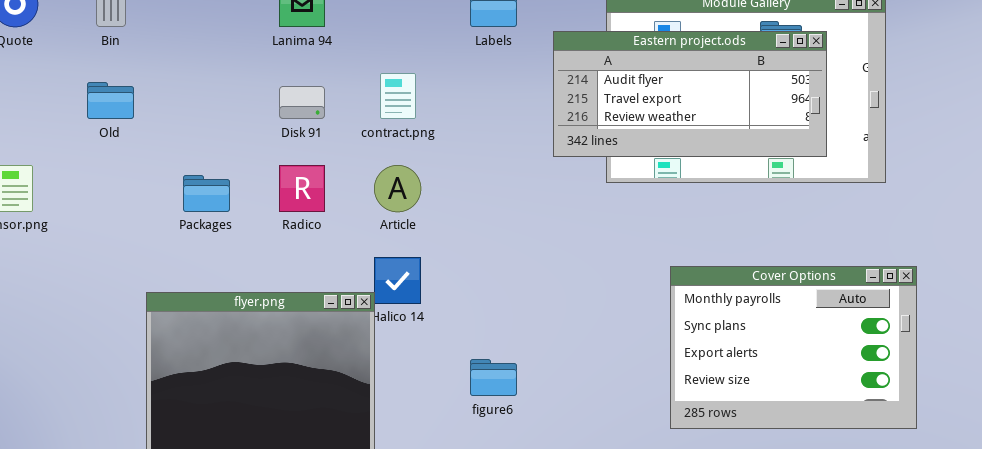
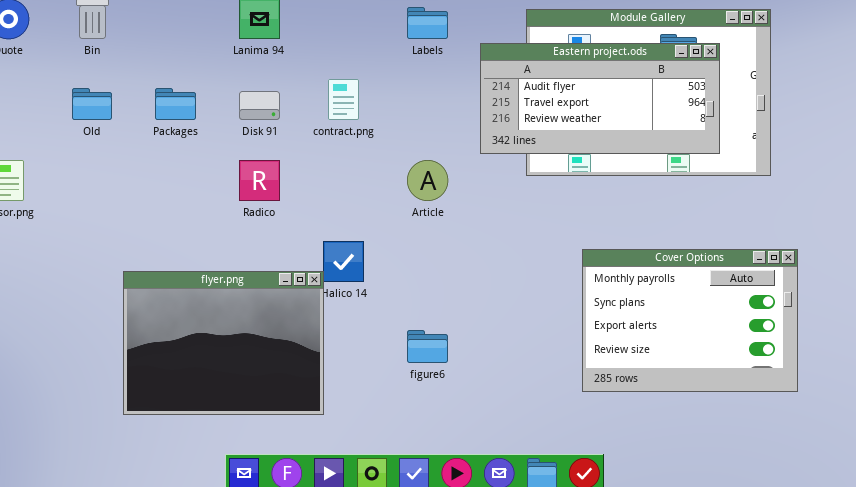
Article: [374,165,421,212] -> [407,160,448,201], moved
Packages: [183,175,230,212] -> [155,88,196,120], moved

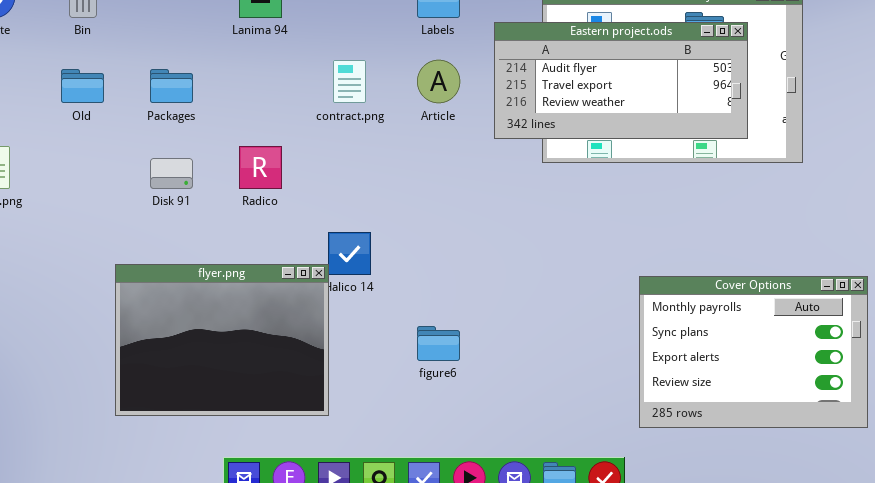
Disk 91: [239,91,280,120] -> [150,158,193,189], moved
Article: [407,160,448,201] -> [417,60,460,103], moved
Cover Options: [582,249,798,392] -> [639,276,868,428], moved

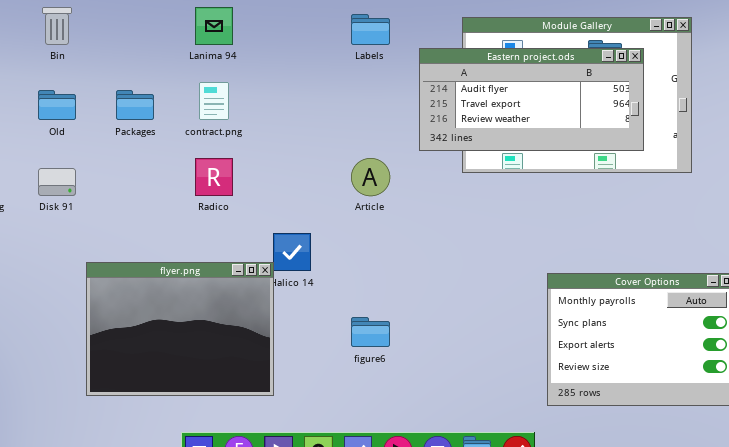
contract.png: [333,60,366,103] -> [199,82,229,120], moved
Article: [417,60,460,103] -> [351,158,390,196], moved
Disk 91: [150,158,193,189] -> [38,168,76,196], moved

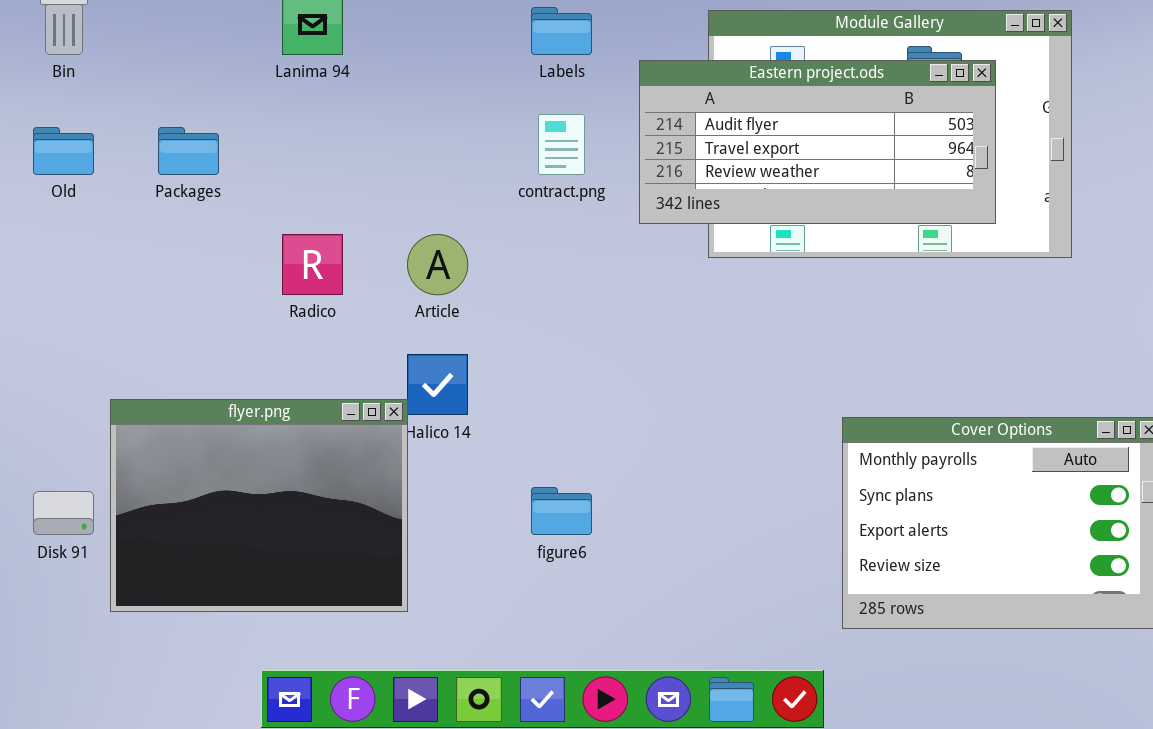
contract.png: [199,82,229,120] -> [538,114,585,175], moved
Article: [351,158,390,196] -> [407,234,468,295], moved
Disk 91: [38,168,76,196] -> [33,491,94,535], moved

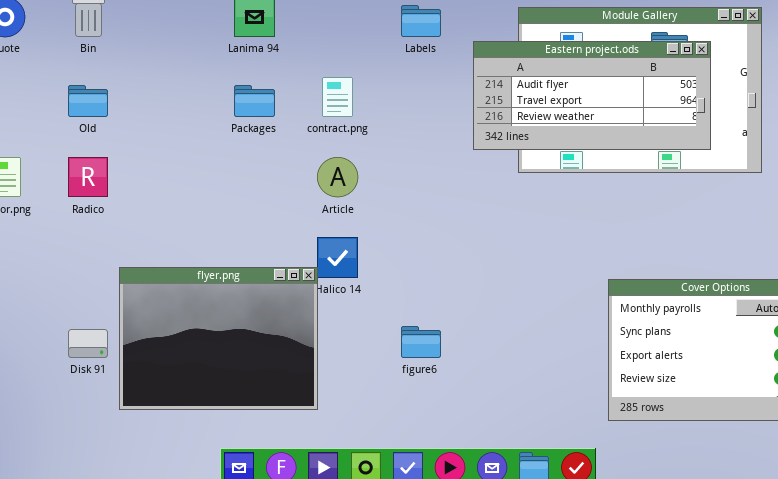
contract.png: [538,114,585,175] -> [322,77,353,117], moved
Packages: [158,127,219,175] -> [234,85,275,117], moved
Radico: [282,234,343,295] -> [68,157,108,197], moved

